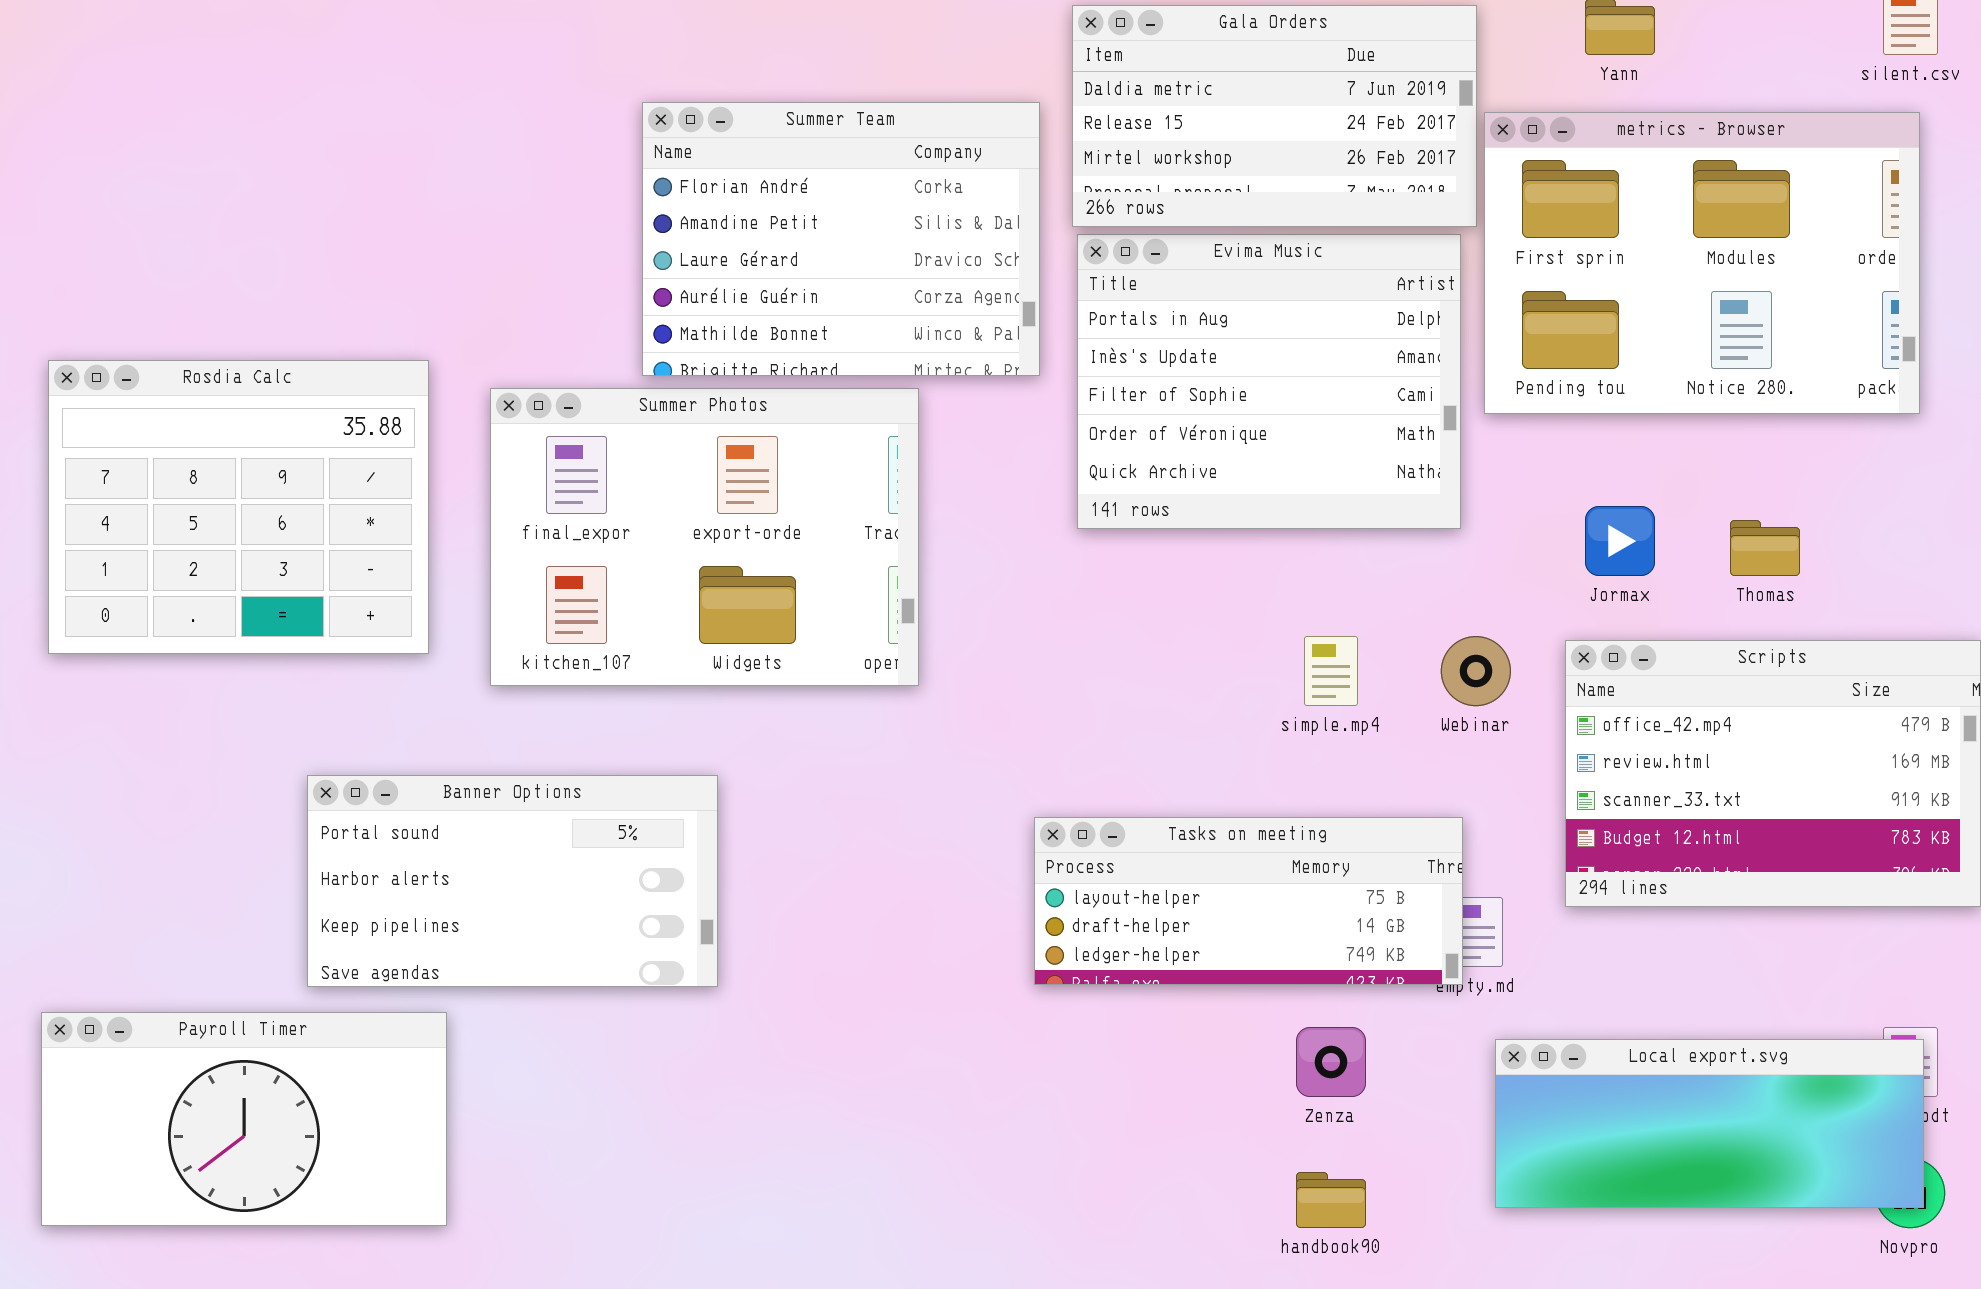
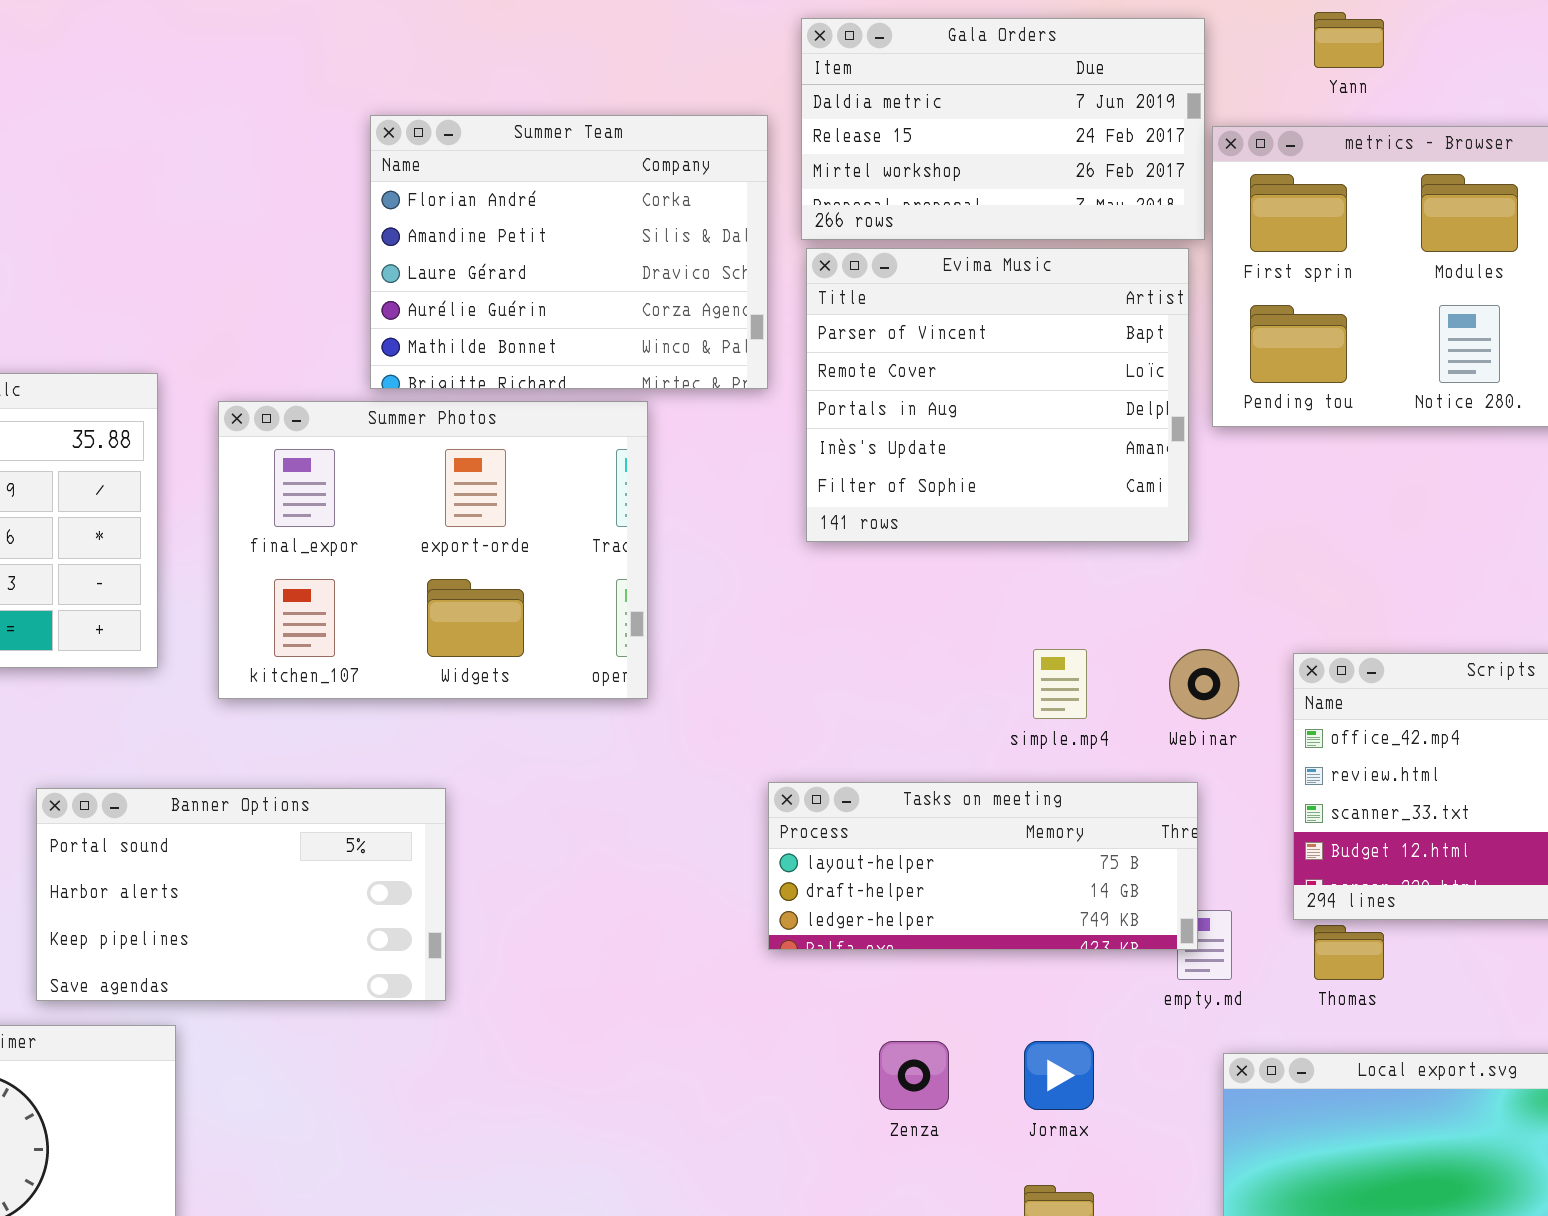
Evima Music: [1077,234,1461,529] -> [806,248,1189,542], scrolled up 2 rows
Jormax: [1585,506,1655,576] -> [1024,1041,1094,1110], moved
Thomas: [1730,520,1800,576] -> [1314,925,1384,980], moved
Tasks on meeting: [1034,817,1463,985] -> [768,782,1198,950], moved
Zenza: [1296,1027,1366,1097] -> [879,1041,949,1110], moved

